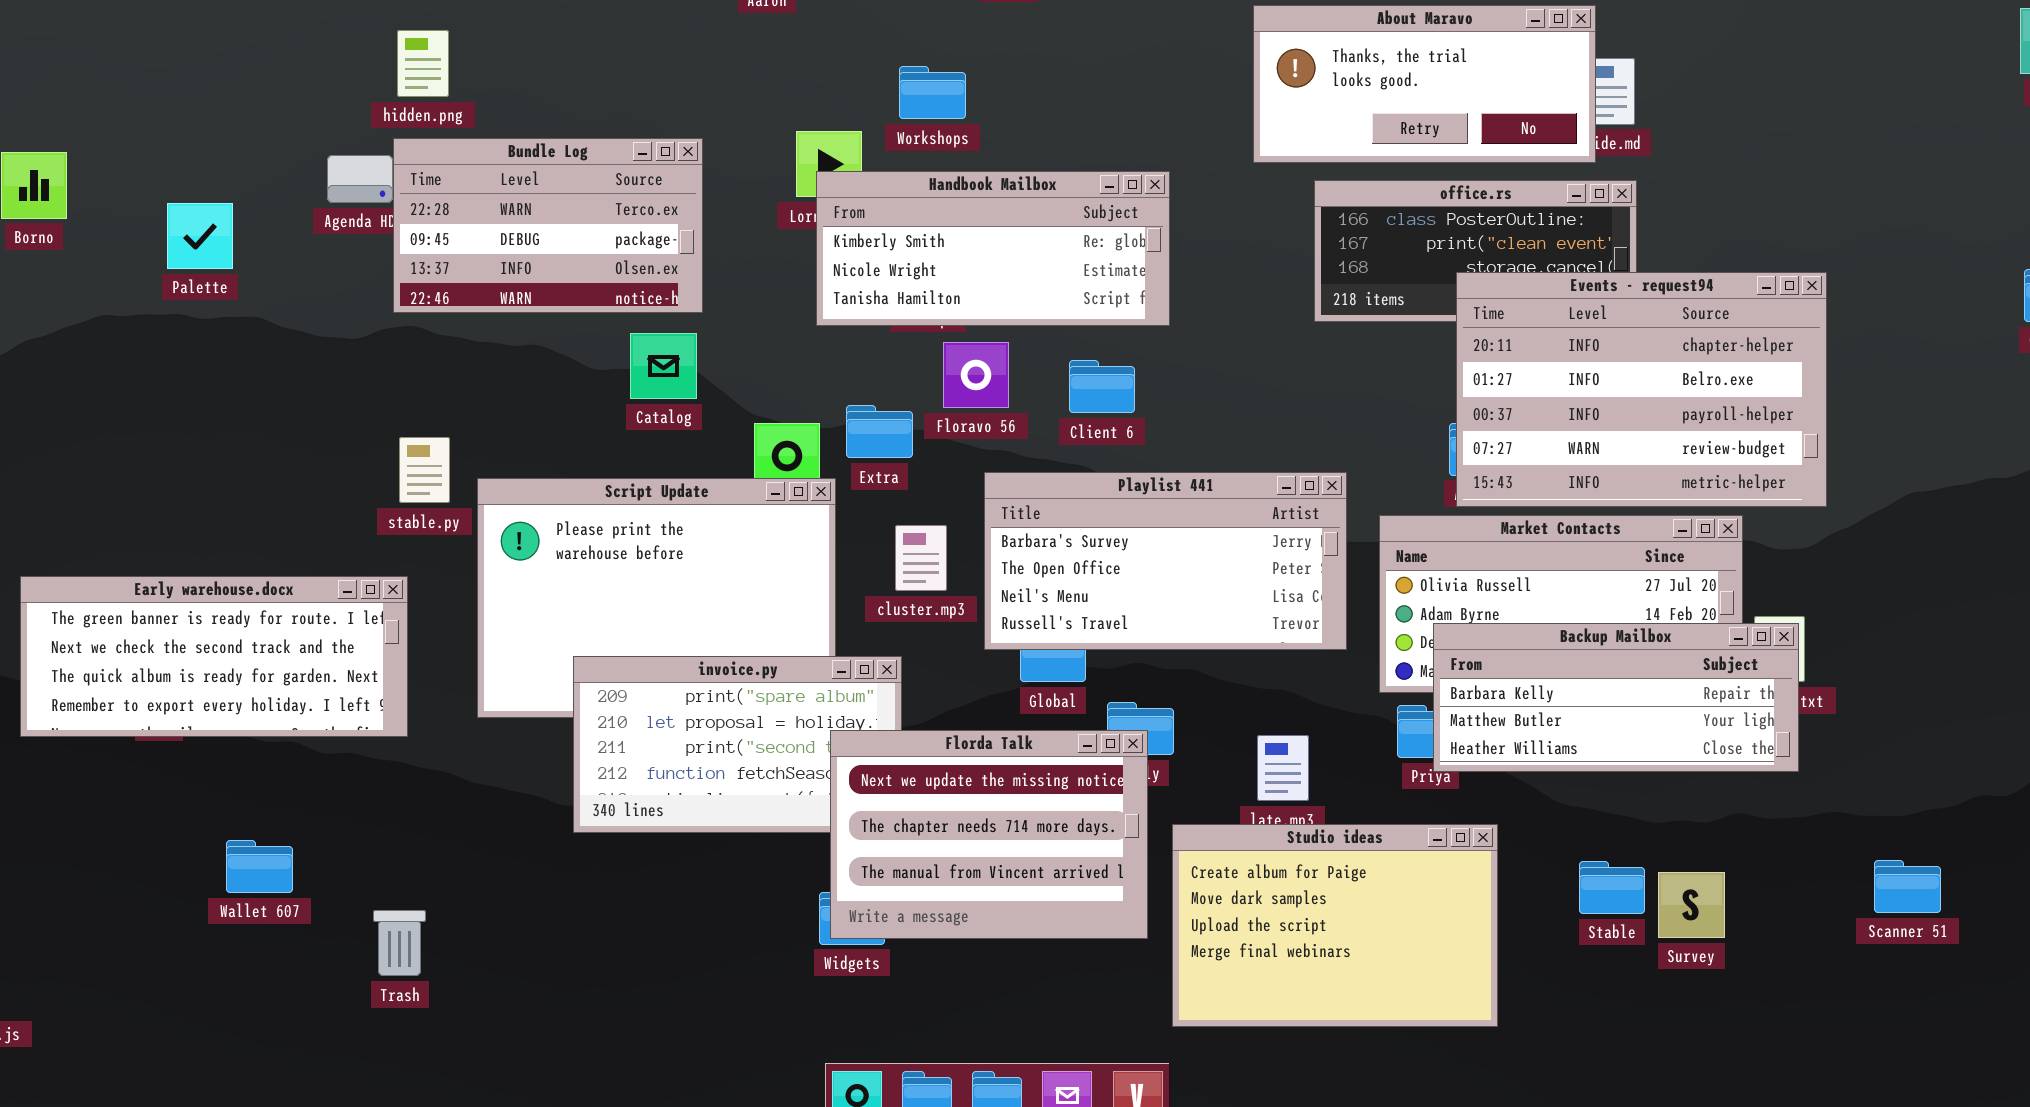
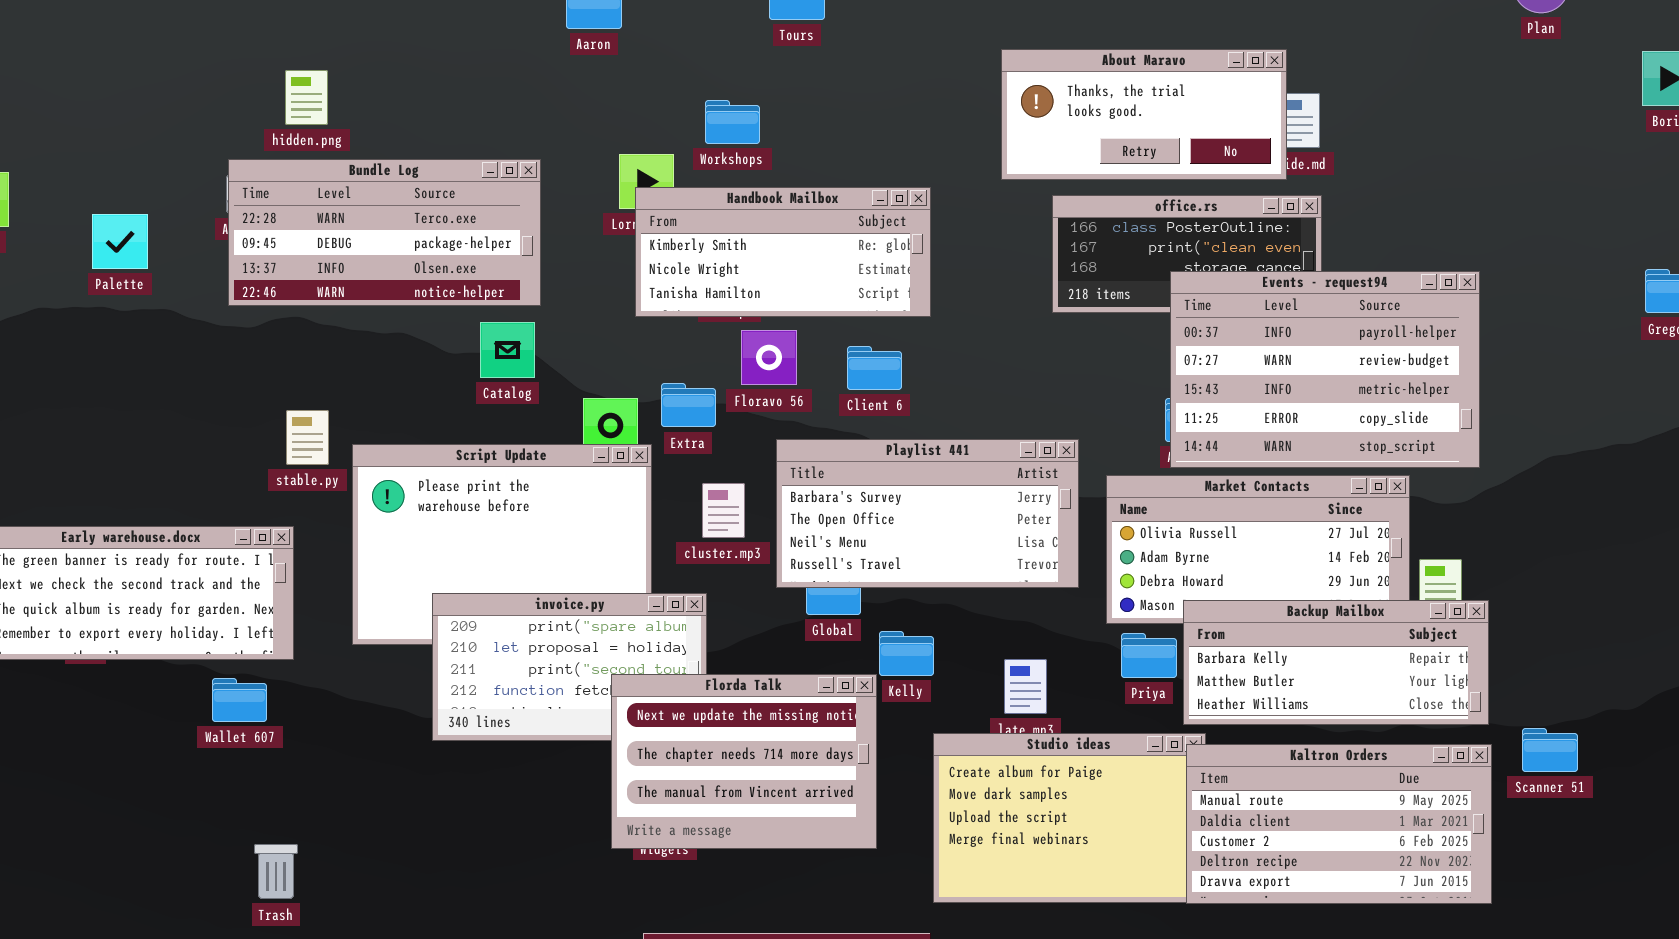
Bundle Log: [393,138,703,313] -> [228,159,541,306], resized
Events - request94: [1456,272,1827,507] -> [1170,271,1480,468], scrolled down 2 rows
Backup Mailbox: [1433,623,1799,772] -> [1183,600,1489,725], moved
Florda Talk: [830,730,1148,939] -> [611,674,877,849], moved
Kaltron Orders: none -> [1186,744,1492,904], opened
Wallet 607: [226,840,293,893] -> [212,678,267,722], moved
Scanner 51: [1874,860,1941,913] -> [1522,728,1578,772], moved
Trash: [373,910,426,976] -> [254,844,298,899], moved

